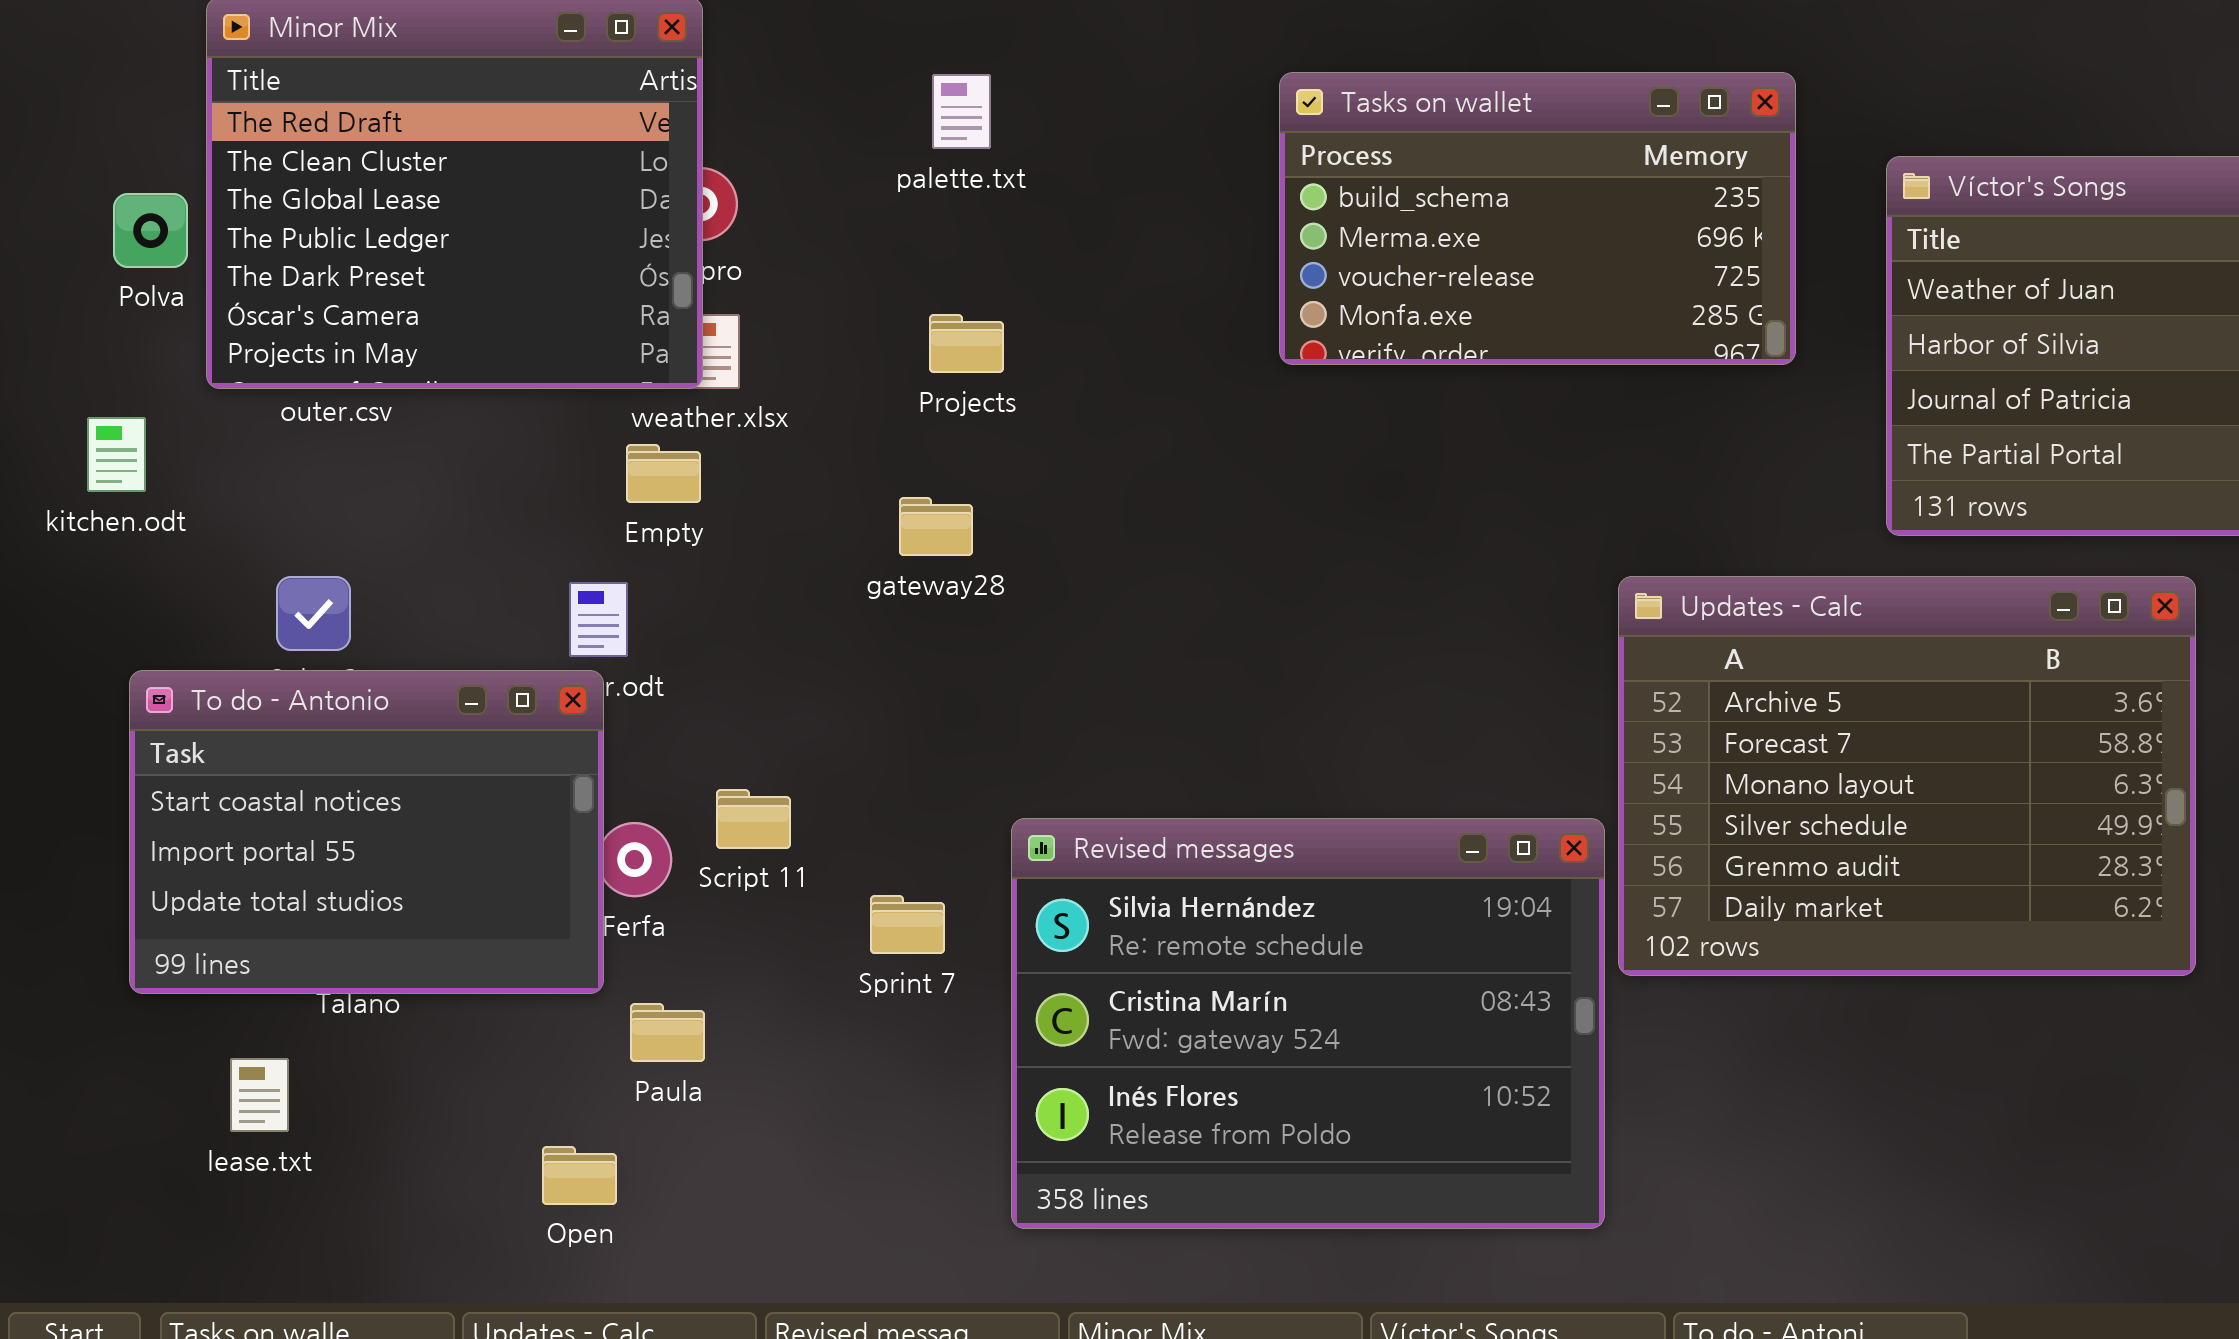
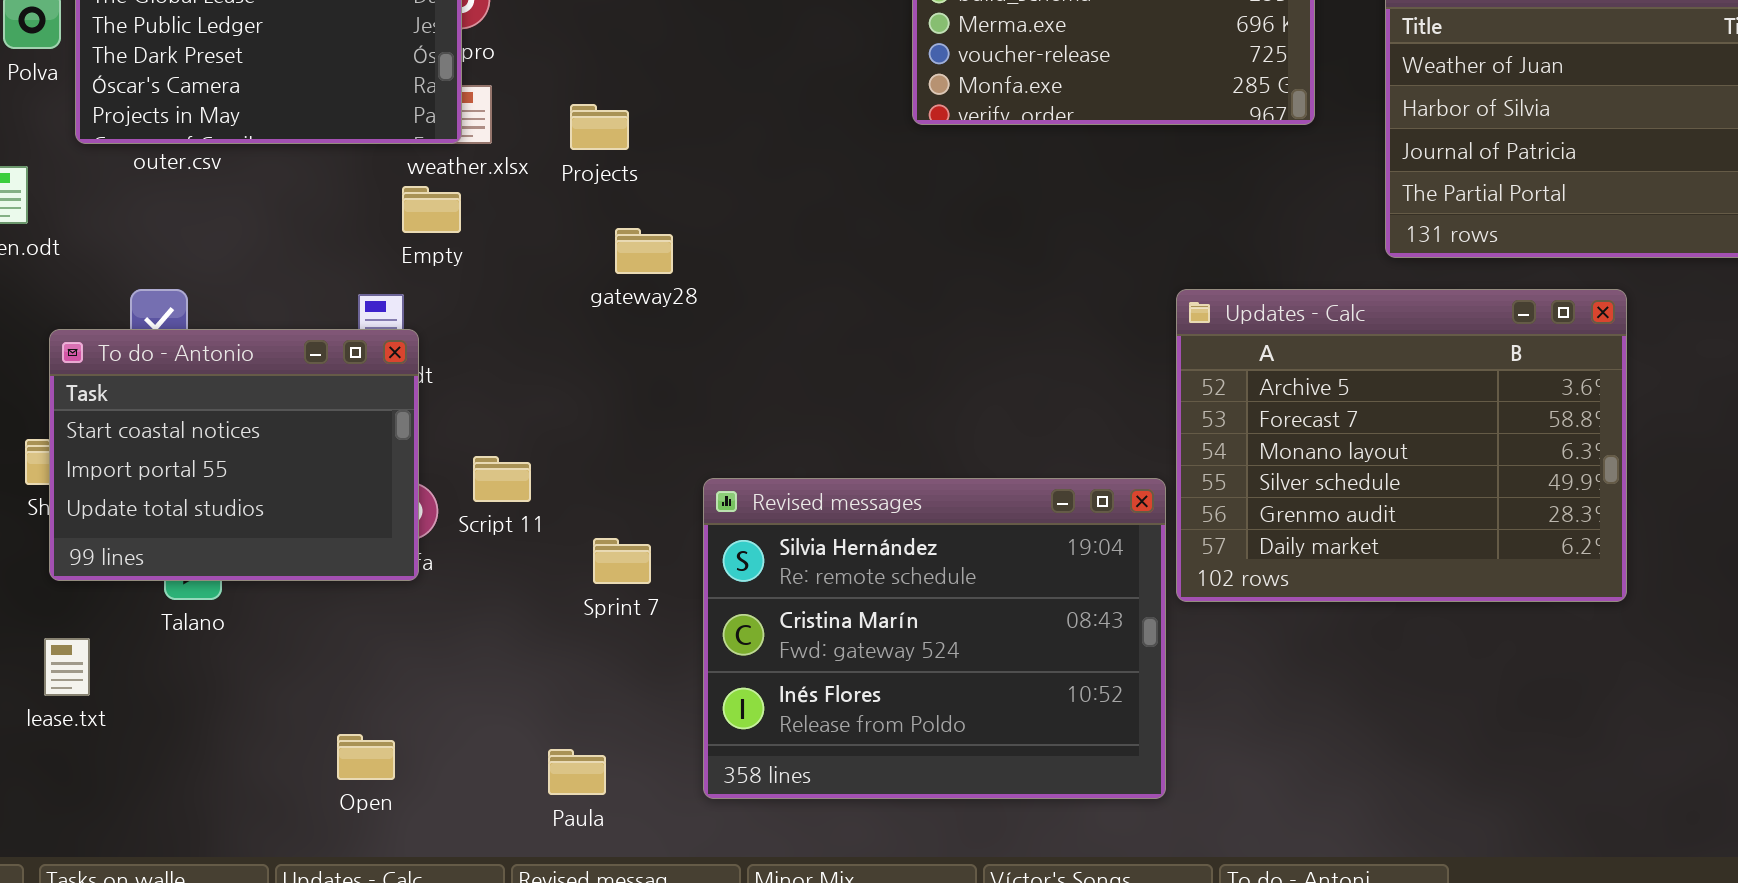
Projects: [929,314,1004,373] -> [570,104,629,150], moved
To do - Antonio: [129,670,604,994] -> [49,329,419,581], moved
Paula: [630,1003,705,1062] -> [548,749,606,795], moved
lease.txt: [230,1058,289,1132] -> [44,638,90,696], moved

